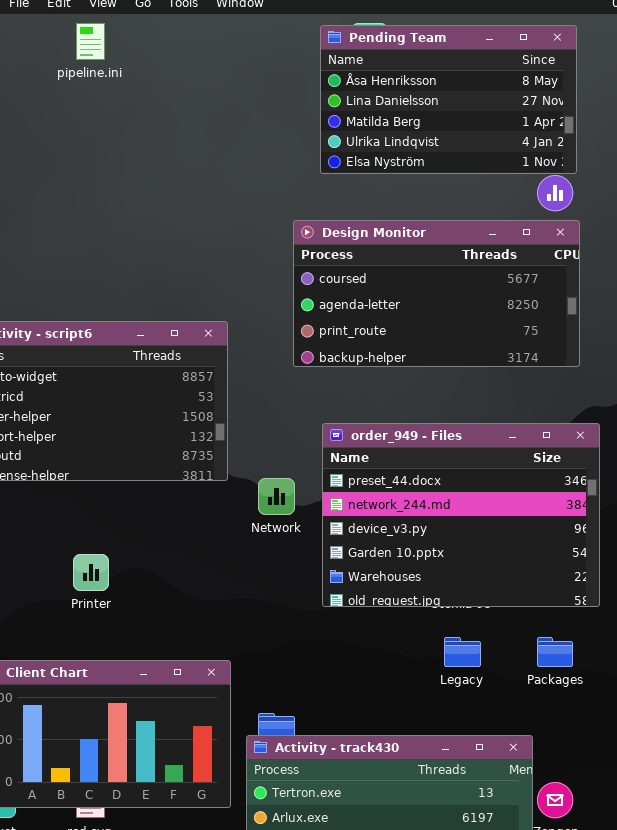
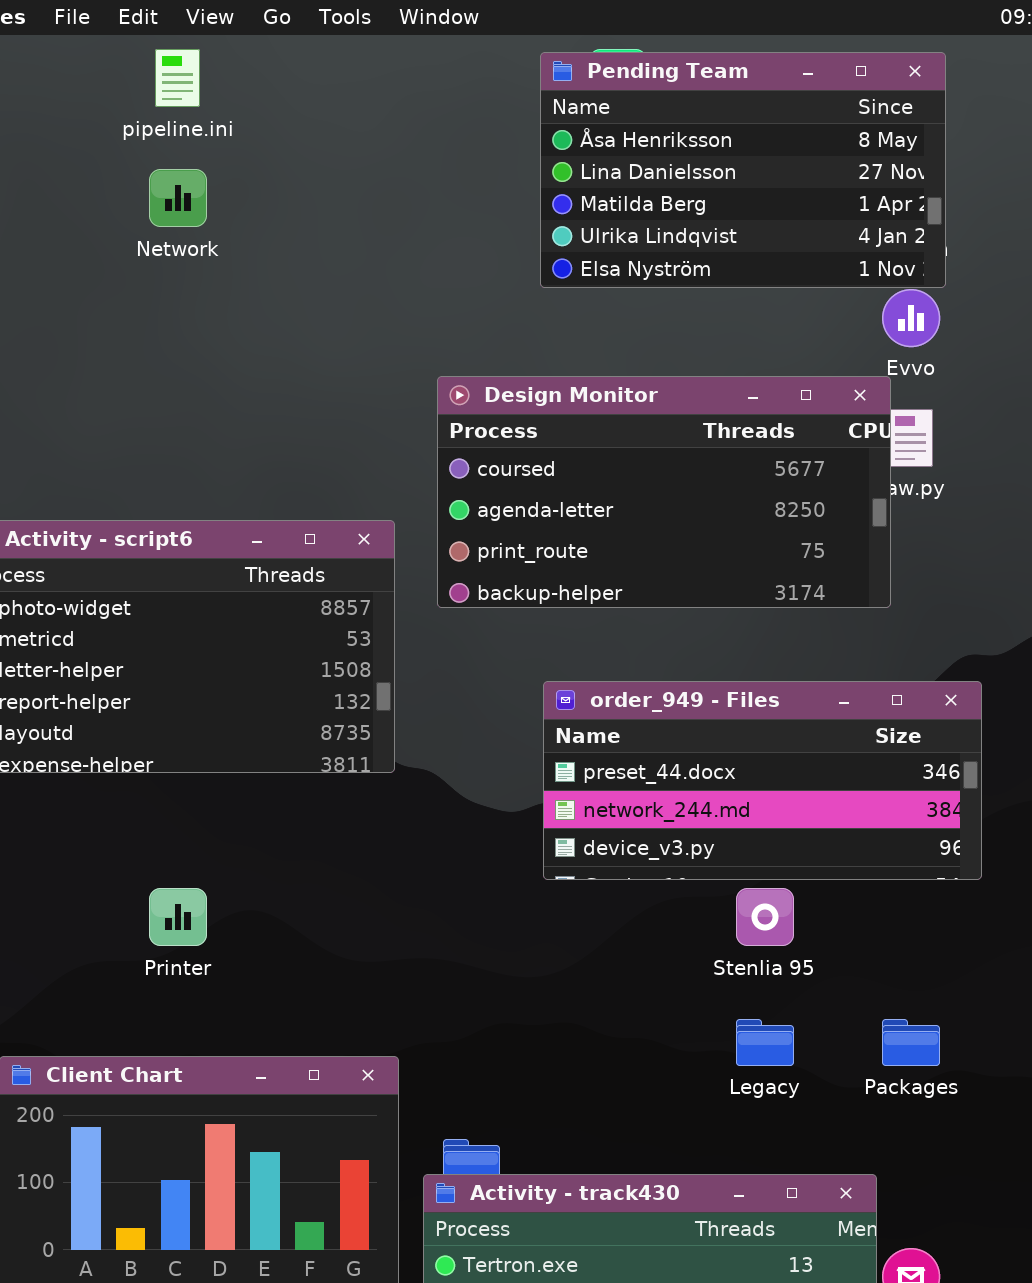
Design Monitor: [293,220,580,367] -> [437,376,891,608], moved
order_949 - Files: [322,423,600,607] -> [543,681,982,880], resized
Network: [258,478,295,515] -> [149,169,207,227], moved

